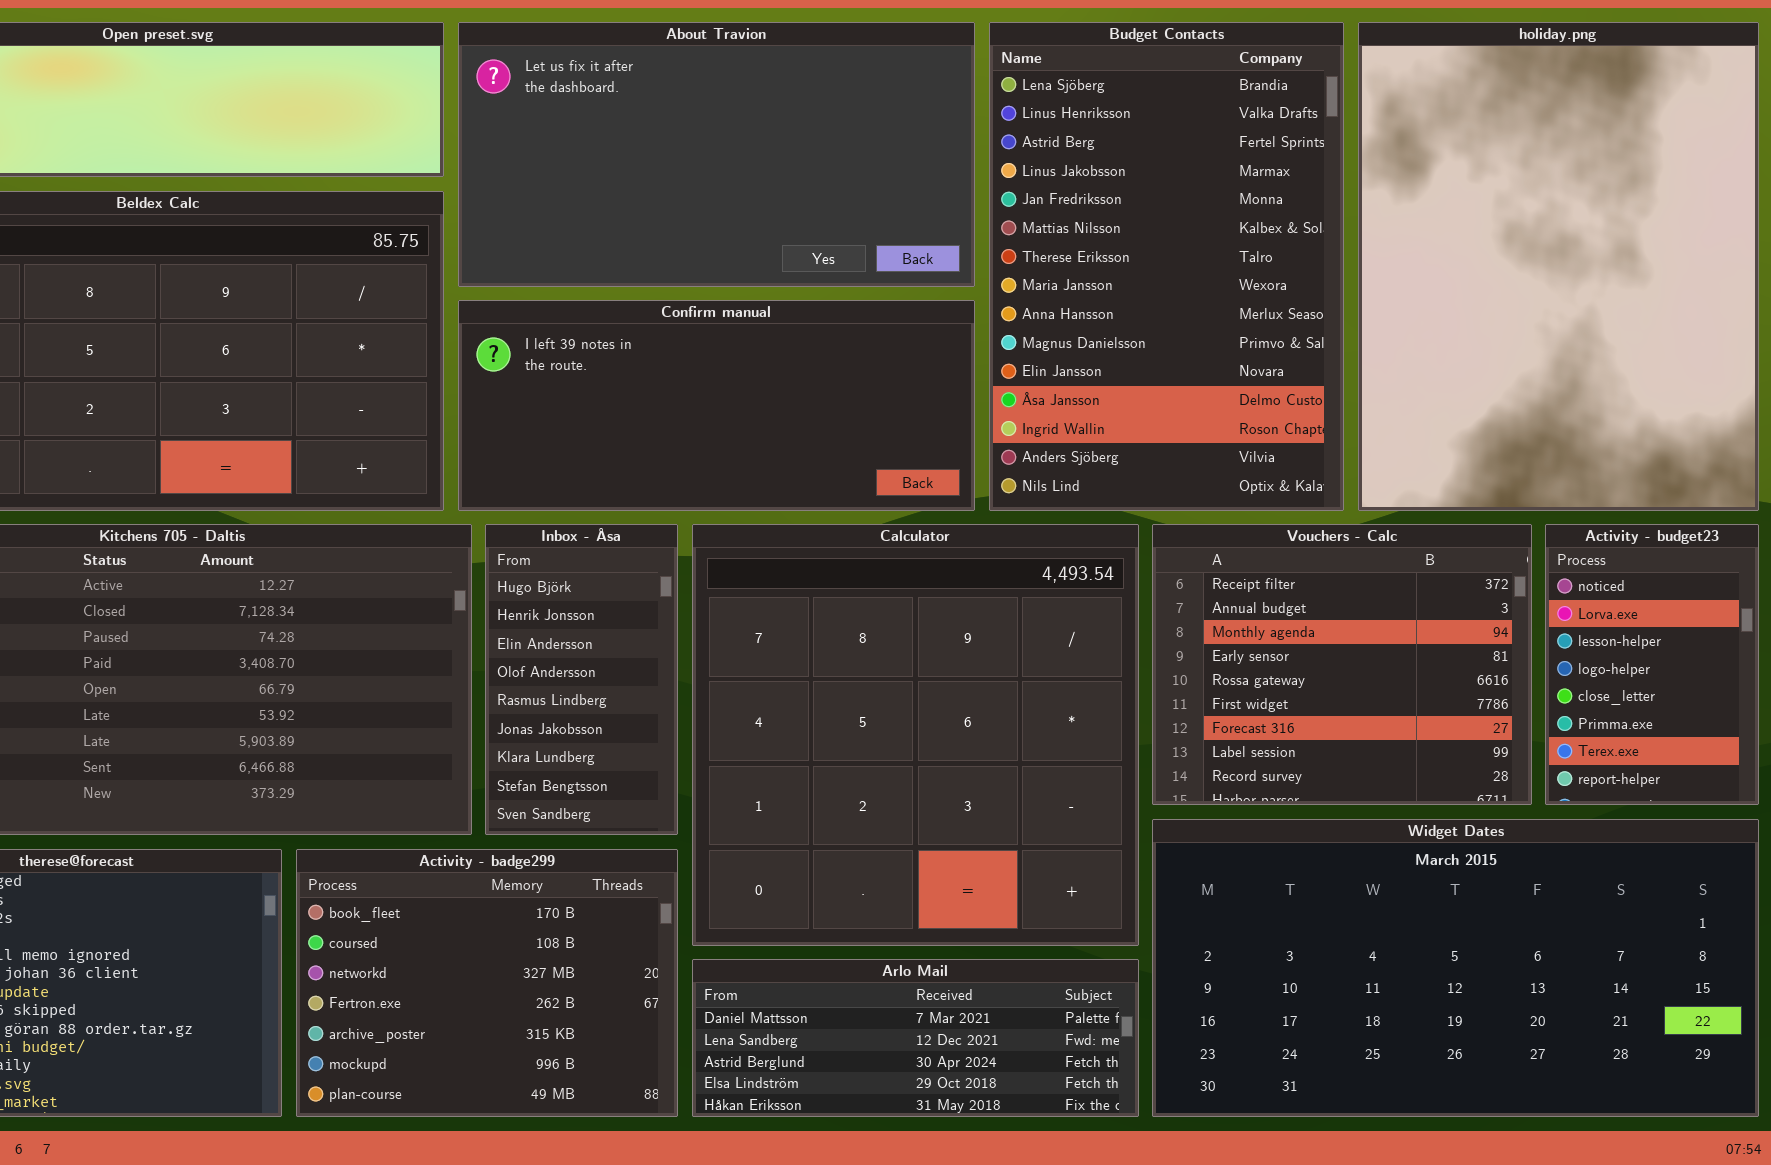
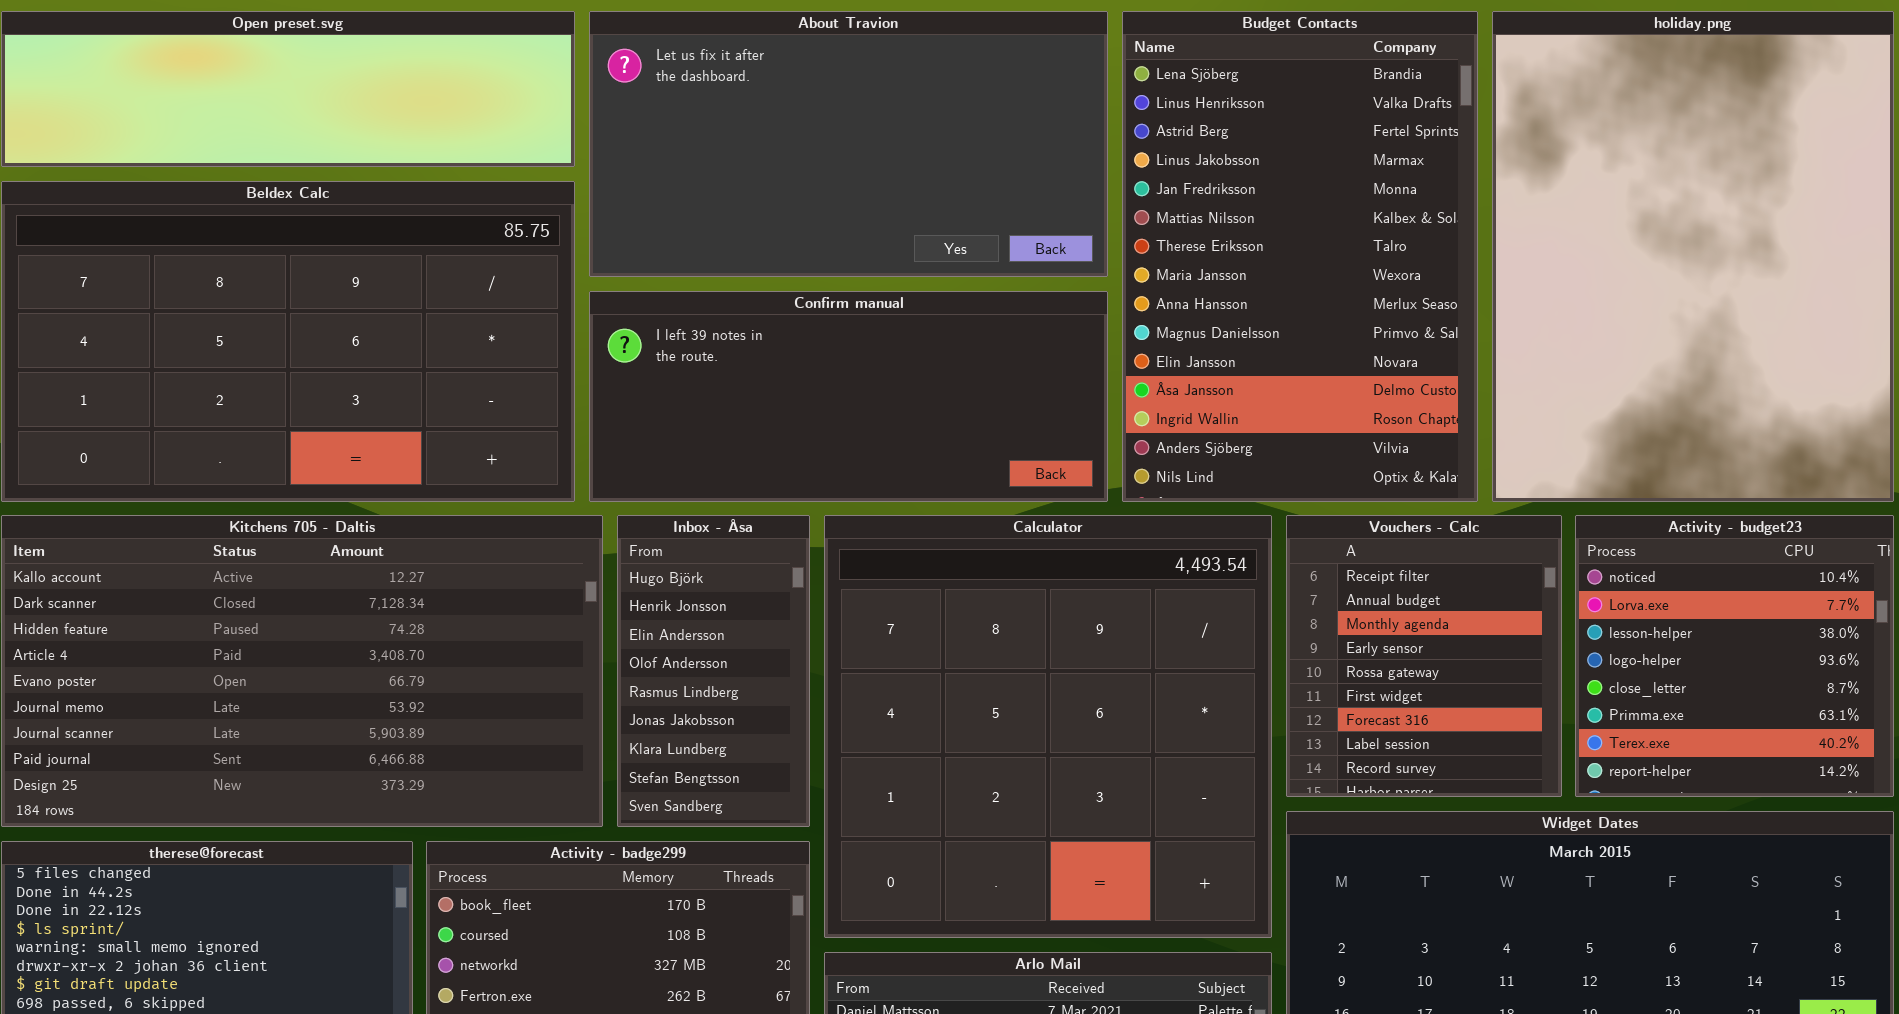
Vouchers - Calc: [1152,524,1532,805] -> [1286,515,1562,797], resized
Activity - budget23: [1545,524,1759,805] -> [1575,515,1894,797], resized

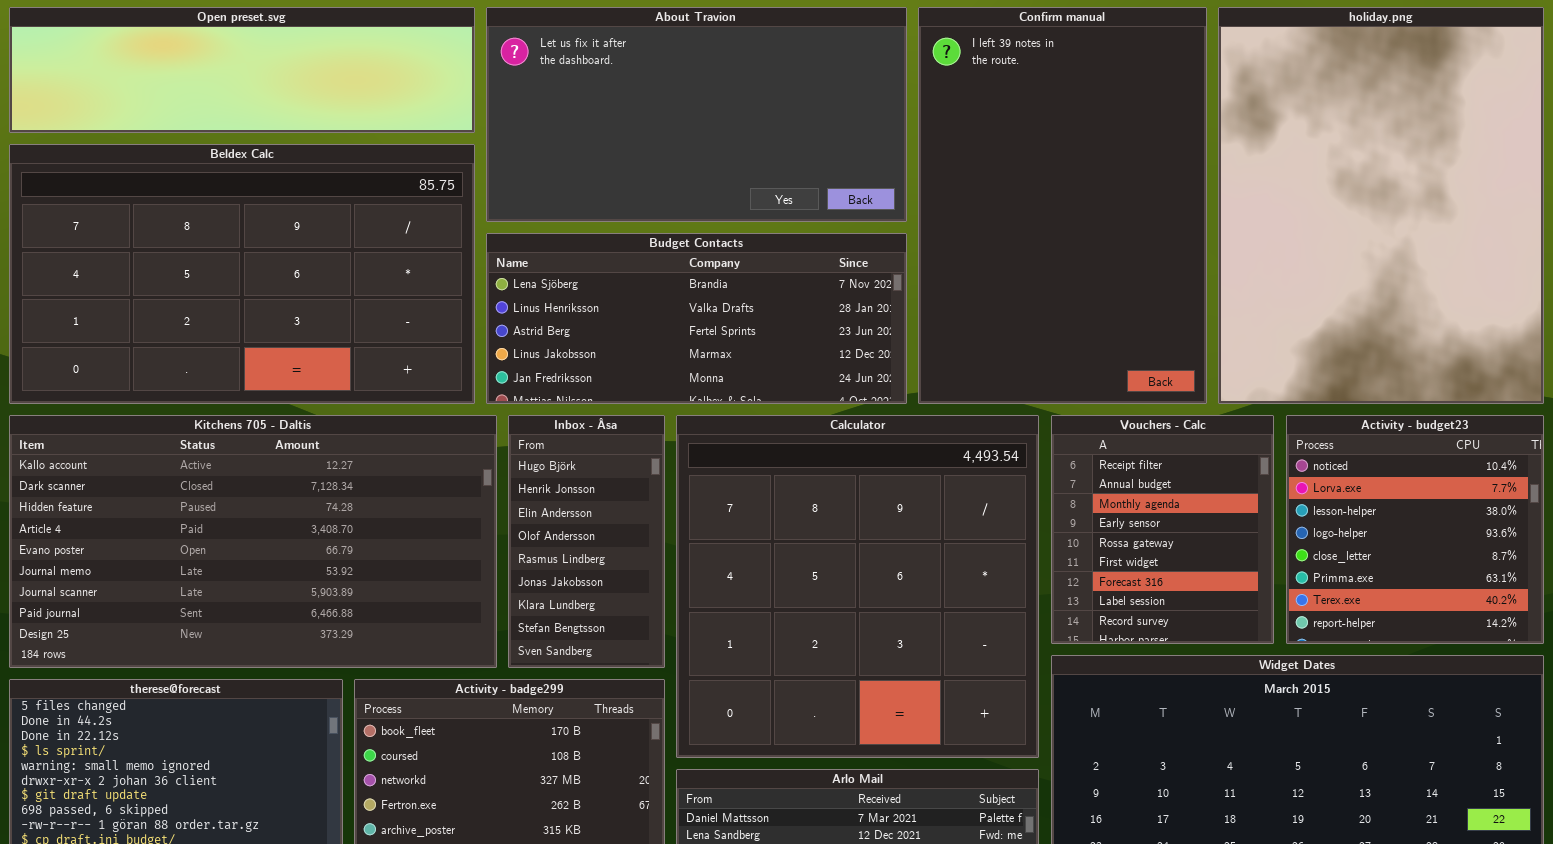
Budget Contacts: [1122,11,1478,502] -> [486,233,907,404], moved, resized
Confirm manual: [589,291,1108,502] -> [918,7,1207,404], moved, resized

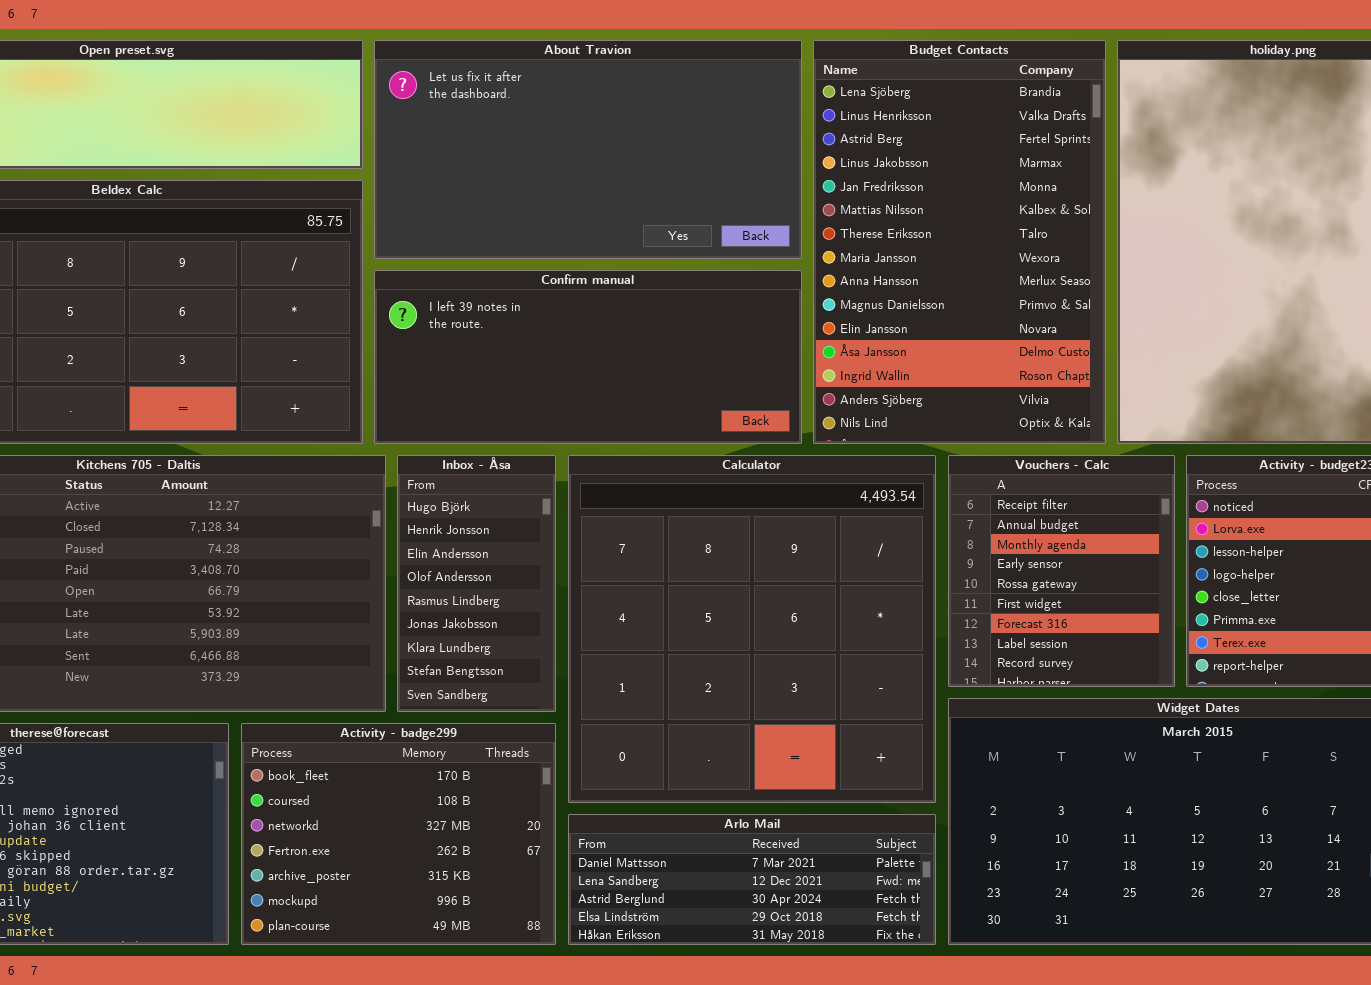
Confirm manual: [918,7,1207,404] -> [374,270,802,444], moved, resized
Budget Contacts: [486,233,907,404] -> [813,40,1106,444], moved, resized

